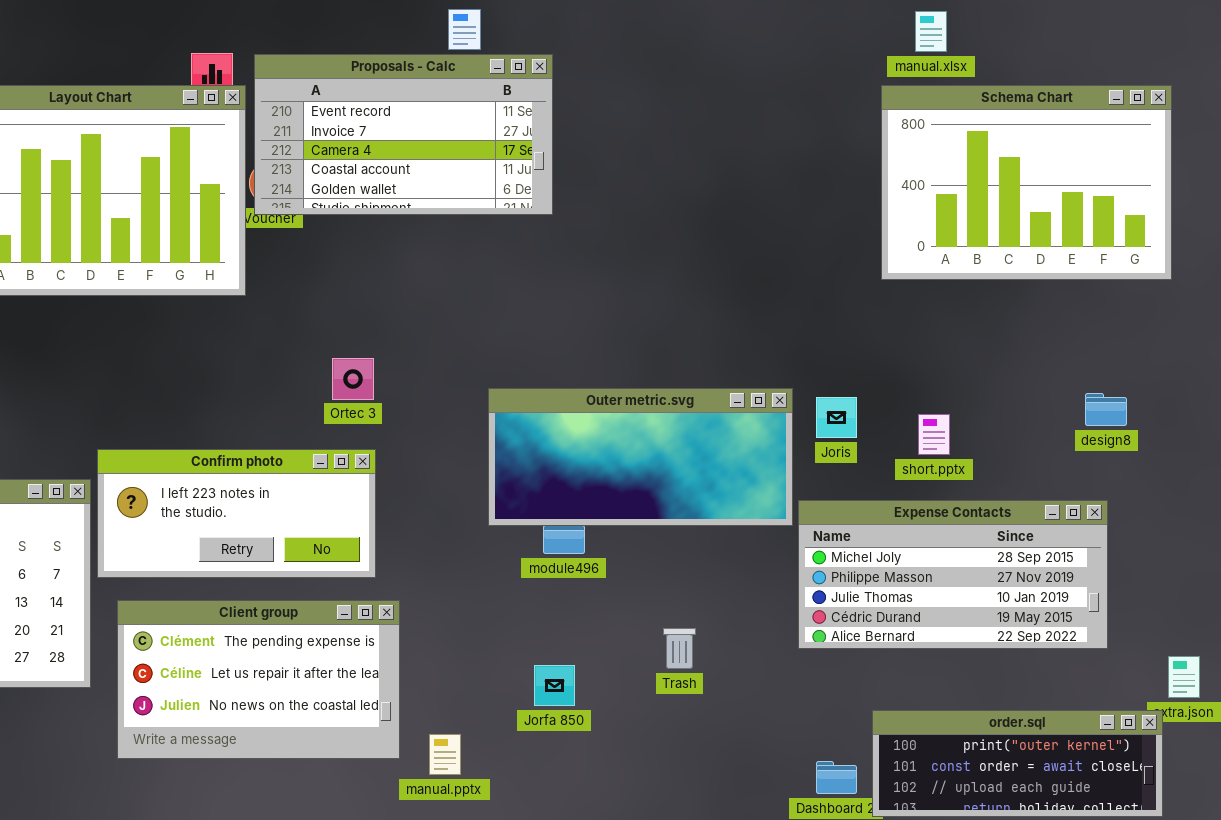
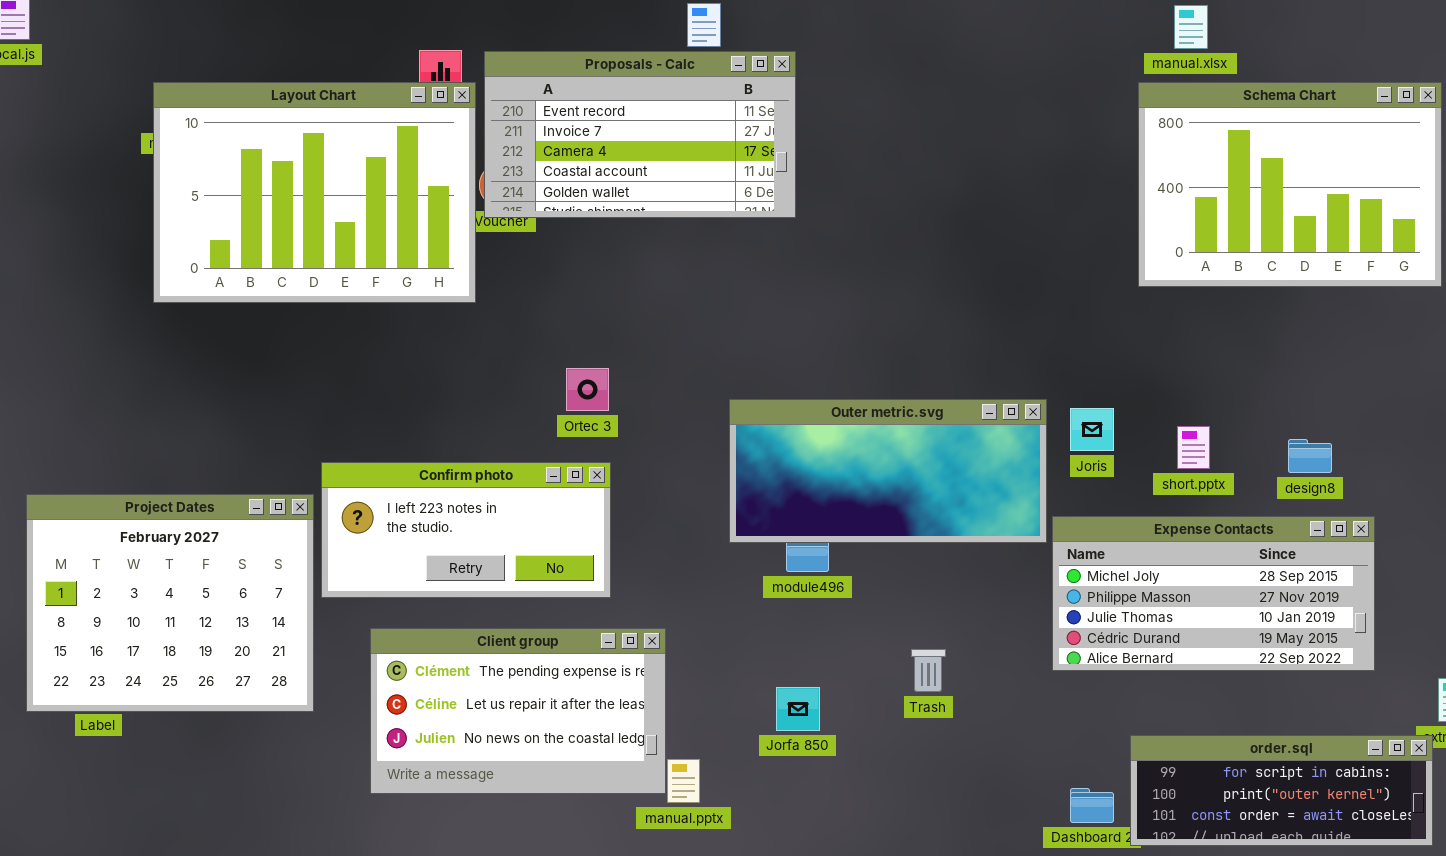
design8: [1085,393,1127,426] -> [1288,439,1332,473], moved
Client group: [117,600,400,759] -> [370,628,666,794], moved
order.sql: [872,710,1163,817] -> [1130,735,1433,846], scrolled up 1 row

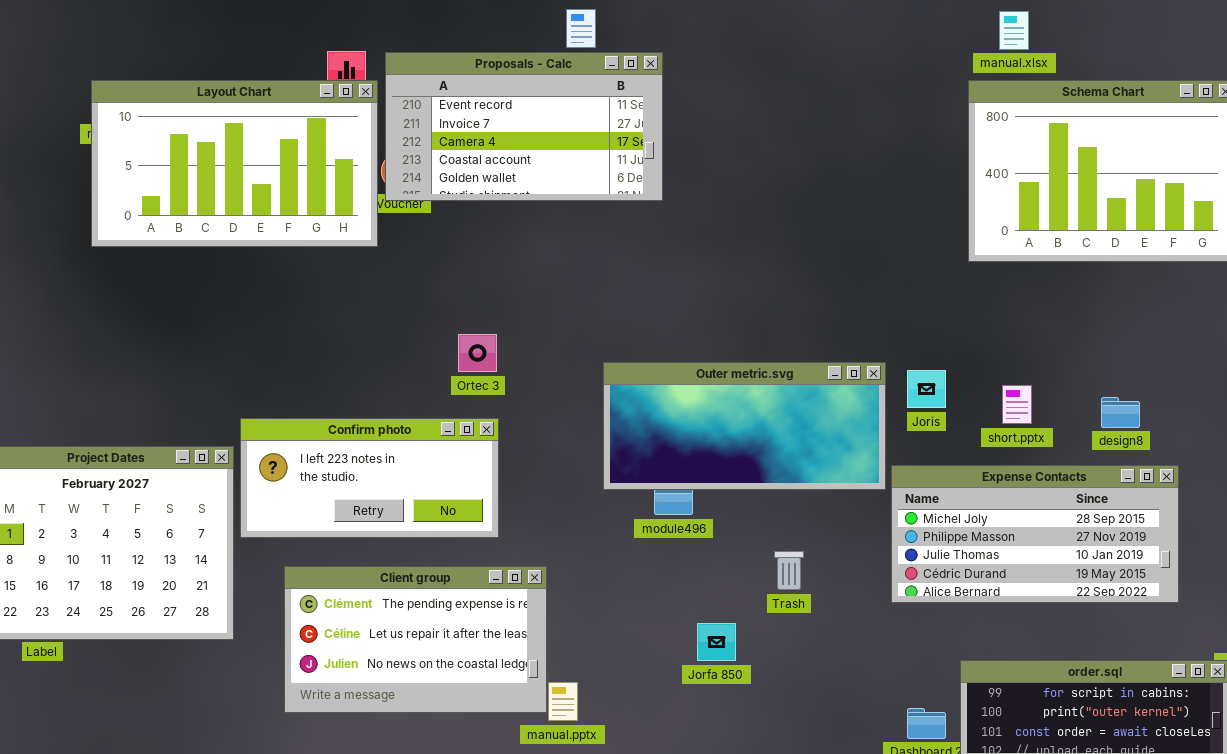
Layout Chart: [153,82,476,303] -> [91,80,378,247], resized
Trash: [911,649,946,692] -> [774,551,804,590], moved
Jorfa 850: [776,687,820,731] -> [697,623,736,661], moved

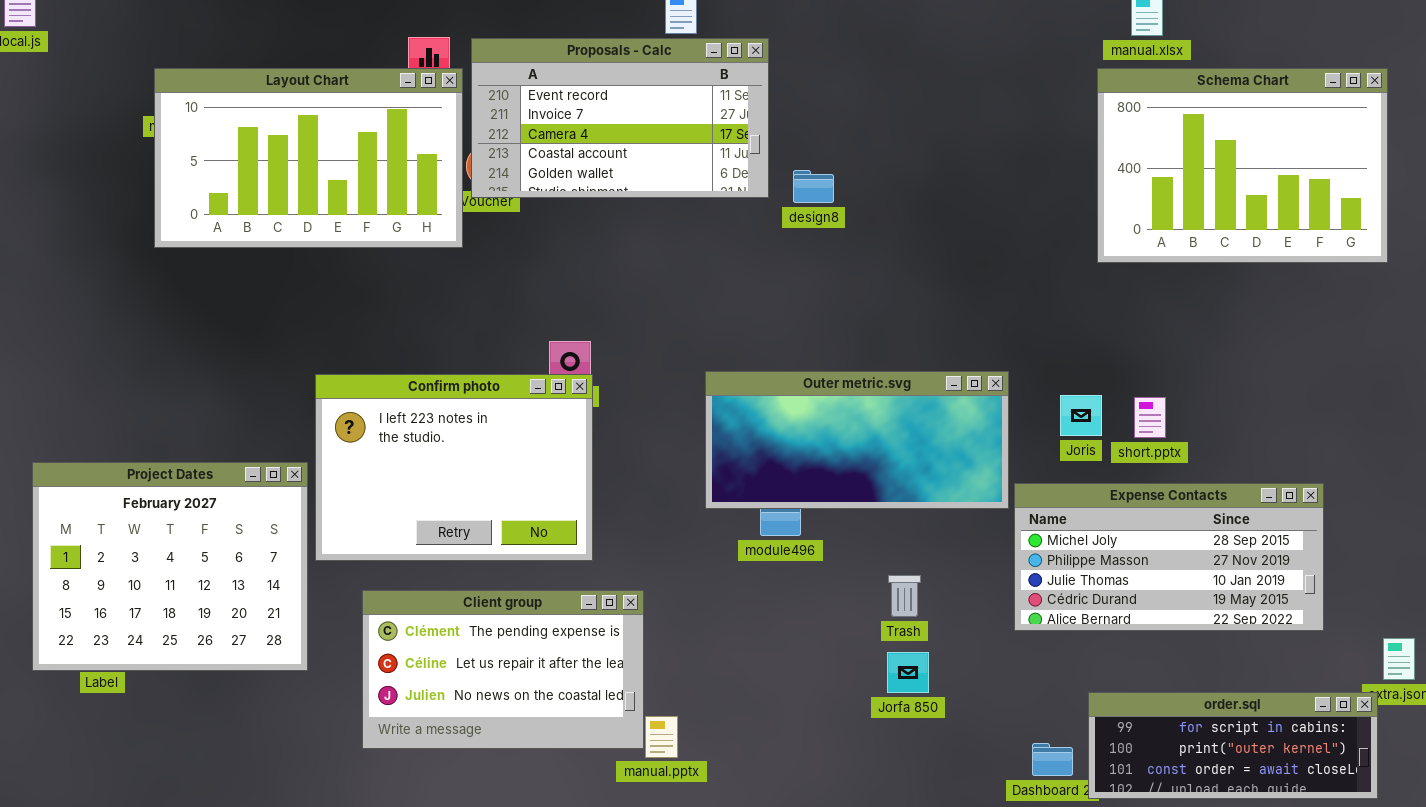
Joris: [907,370,946,408] -> [1060,395,1102,436], moved
design8: [1101,397,1140,428] -> [793,170,834,203], moved
Confirm photo: [240,418,499,538] -> [315,374,593,561], resized
Jorfa 850: [697,623,736,661] -> [887,652,929,693], moved

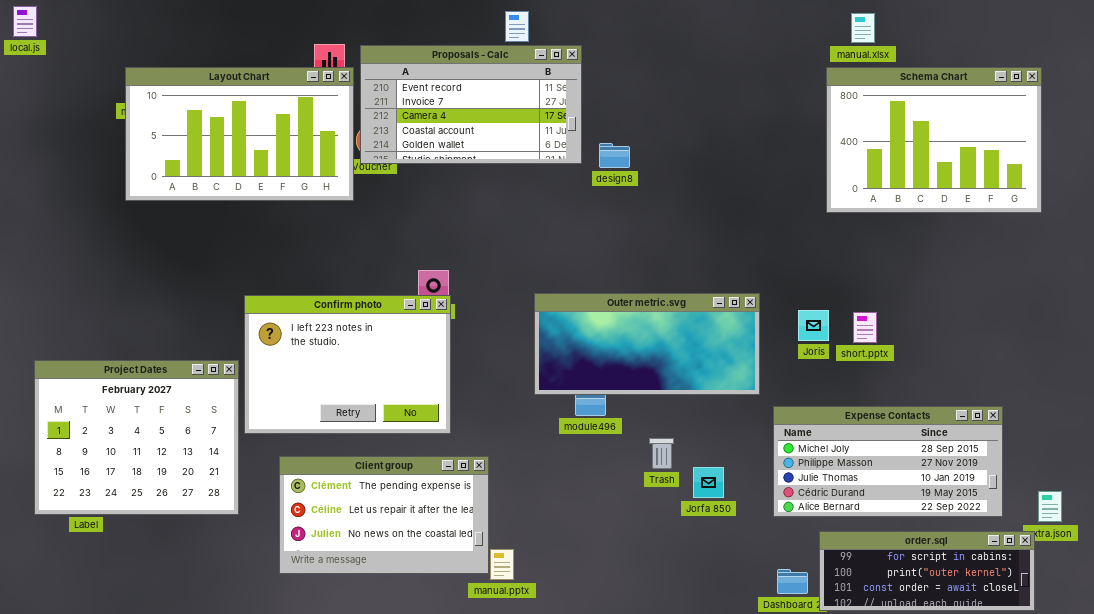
Expense Contacts: [1014,483,1324,631] -> [773,406,1003,517], moved
Trash: [888,575,921,617] -> [649,438,674,469], moved
Jorfa 850: [887,652,929,693] -> [693,467,724,498], moved

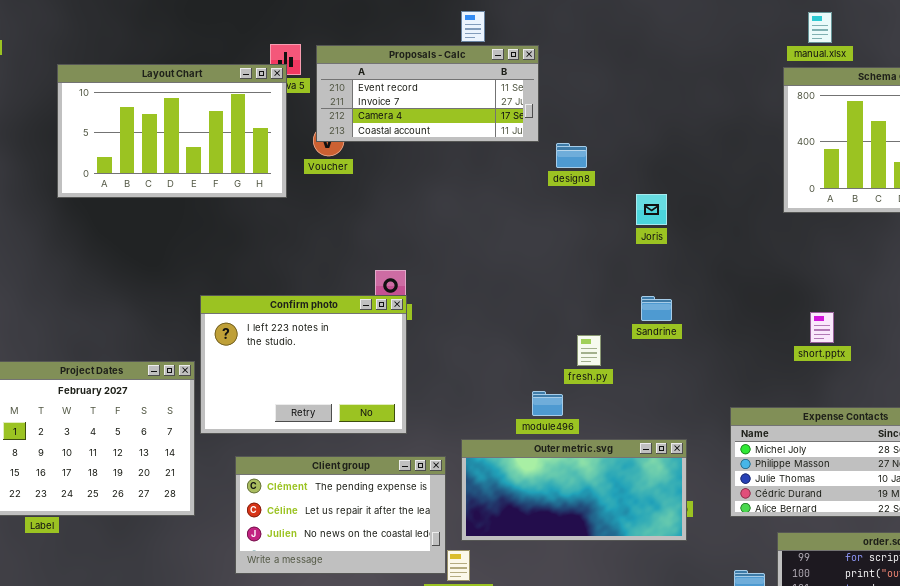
Proposals - Calc: [360,45,582,164] -> [316,45,539,142], resized
Layout Chart: [125,67,354,201] -> [57,64,287,198], moved
Outer metric.svg: [534,293,760,395] -> [461,439,687,541], moved
Joris: [798,310,829,341] -> [636,194,667,225], moved

